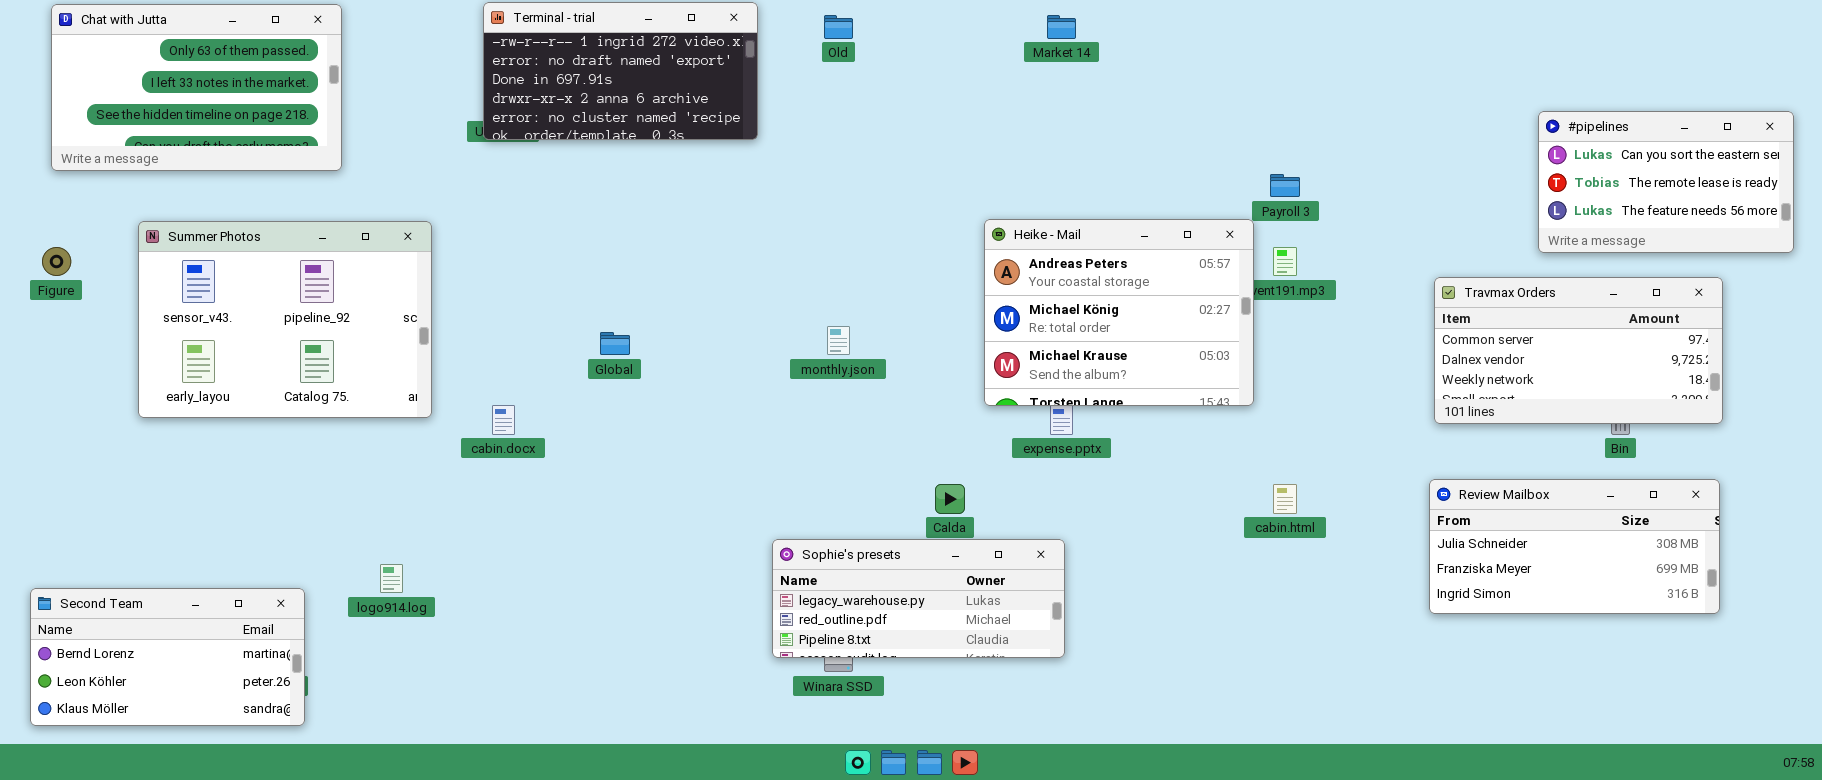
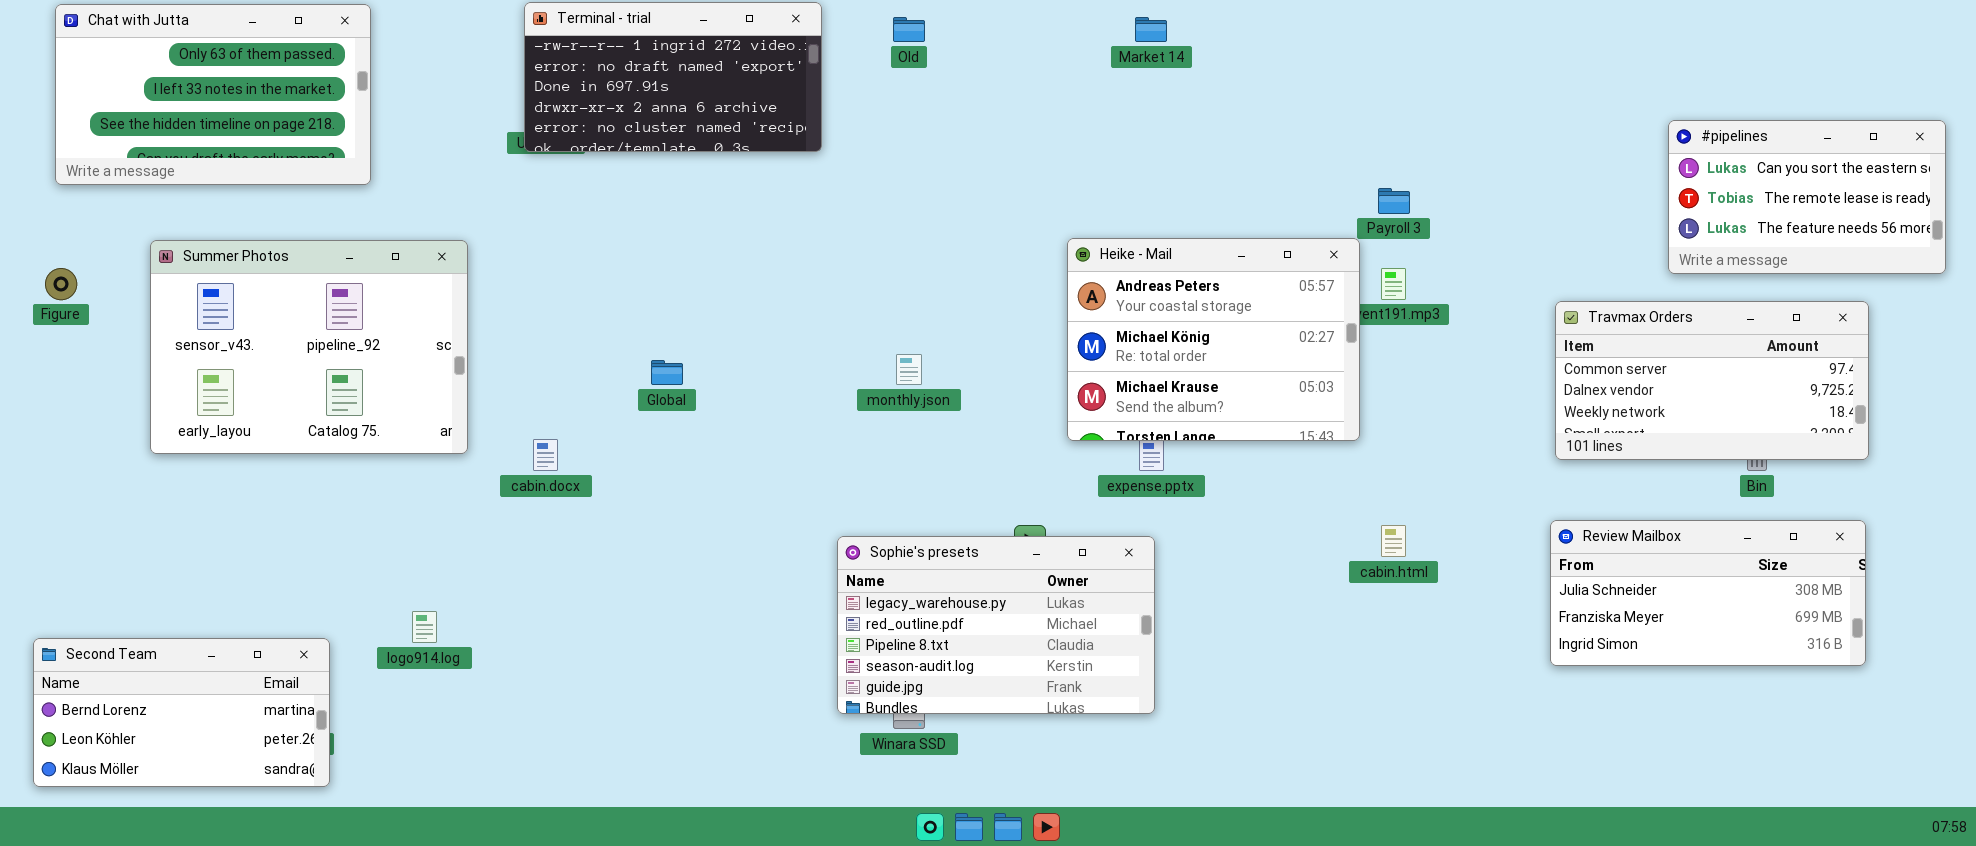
Sophie's presets: [772,539,1065,658] -> [837,536,1155,714], resized

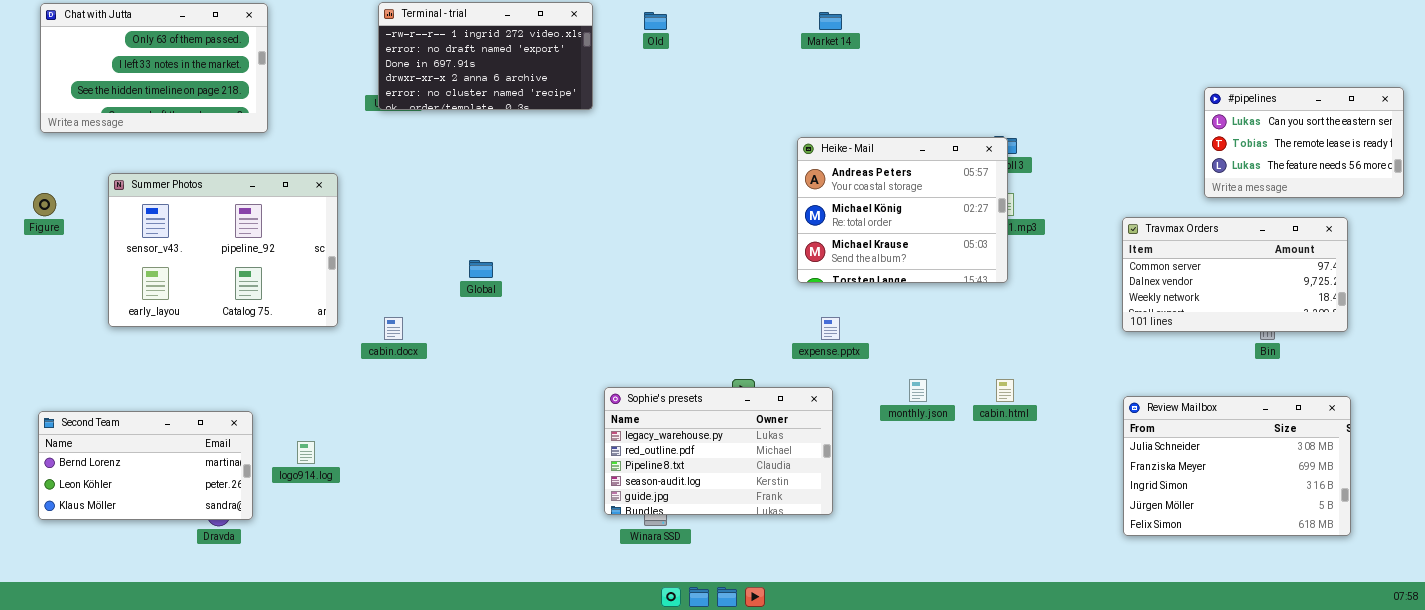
Heike - Mail: [1067,238,1360,441] -> [797,137,1008,283], moved
monthly.json: [896,354,922,385] -> [909,379,927,402], moved
Review Mailbox: [1550,520,1866,666] -> [1123,396,1351,536], moved, resized
Second Team: [33,638,330,787] -> [38,411,253,520], moved

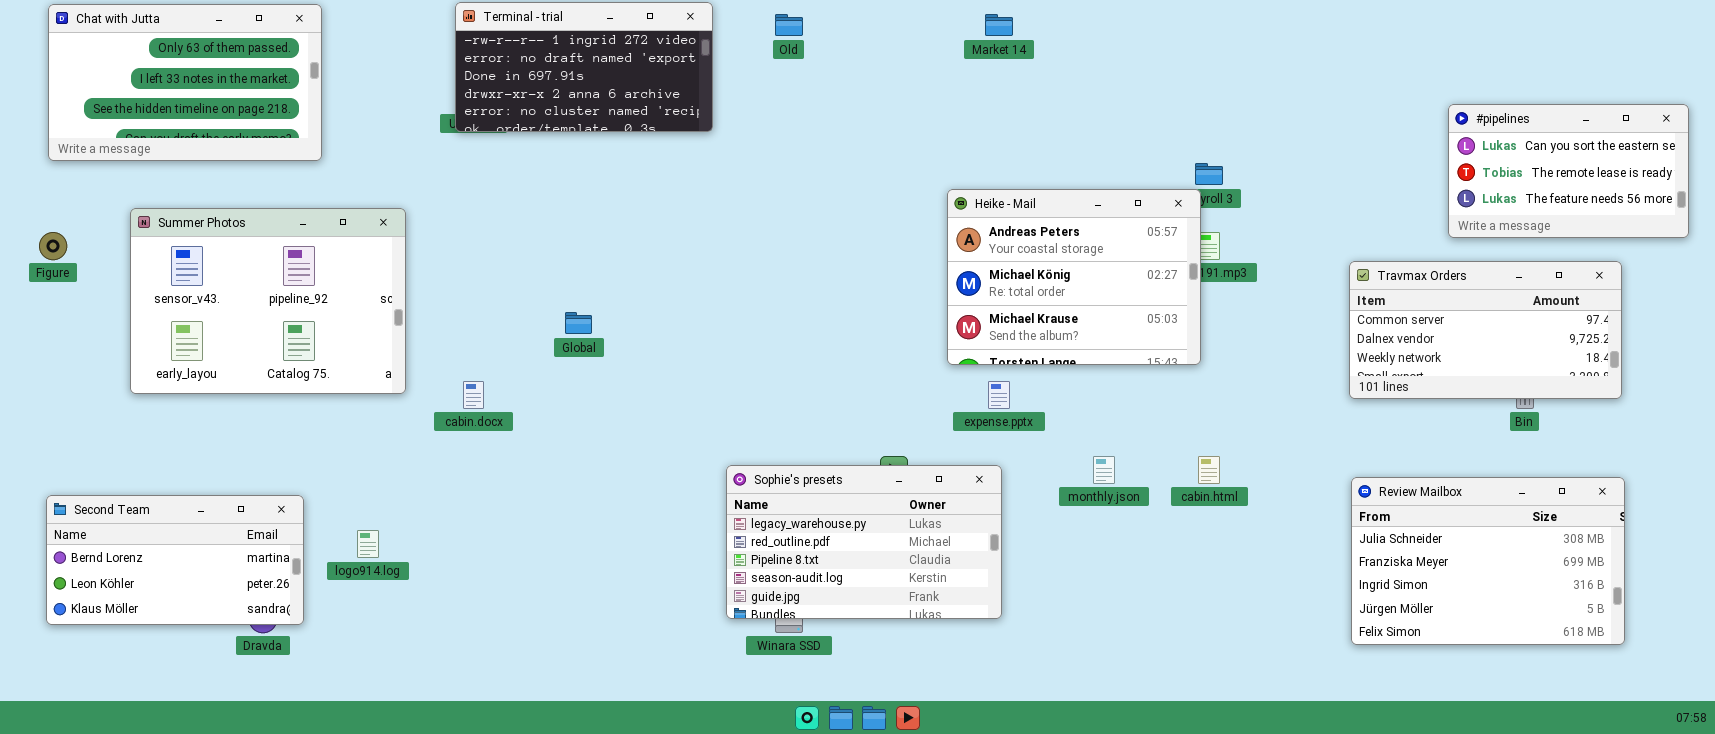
Heike - Mail: [797,137,1008,283] -> [947,189,1201,365], moved

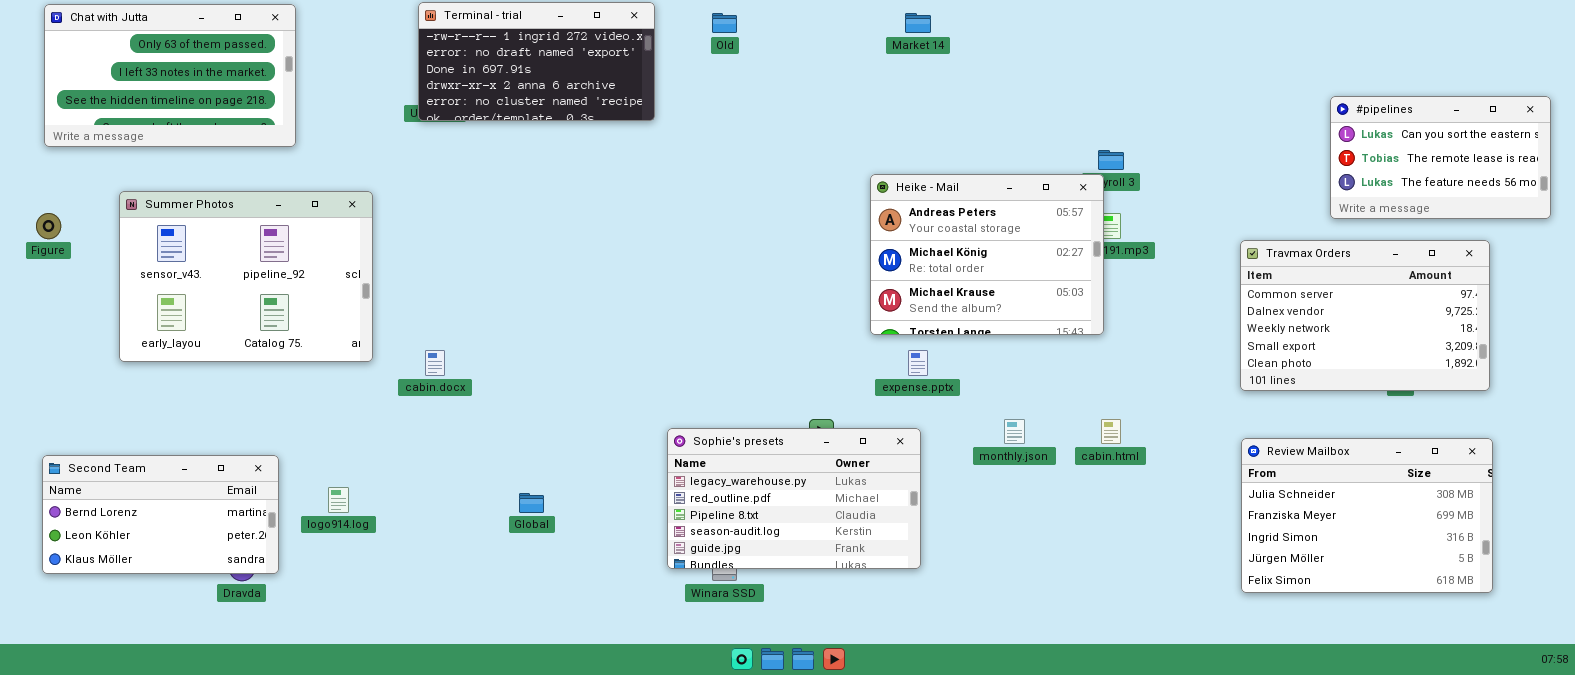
Travmax Orders: [1349,261,1622,399] -> [1240,240,1490,391], resized
Global: [565,312,592,334] -> [519,493,544,513], moved

